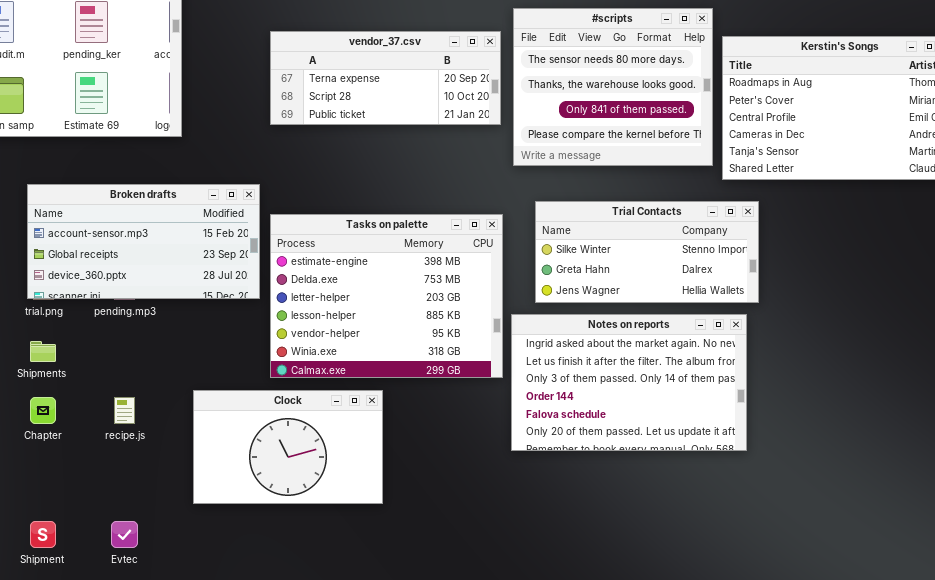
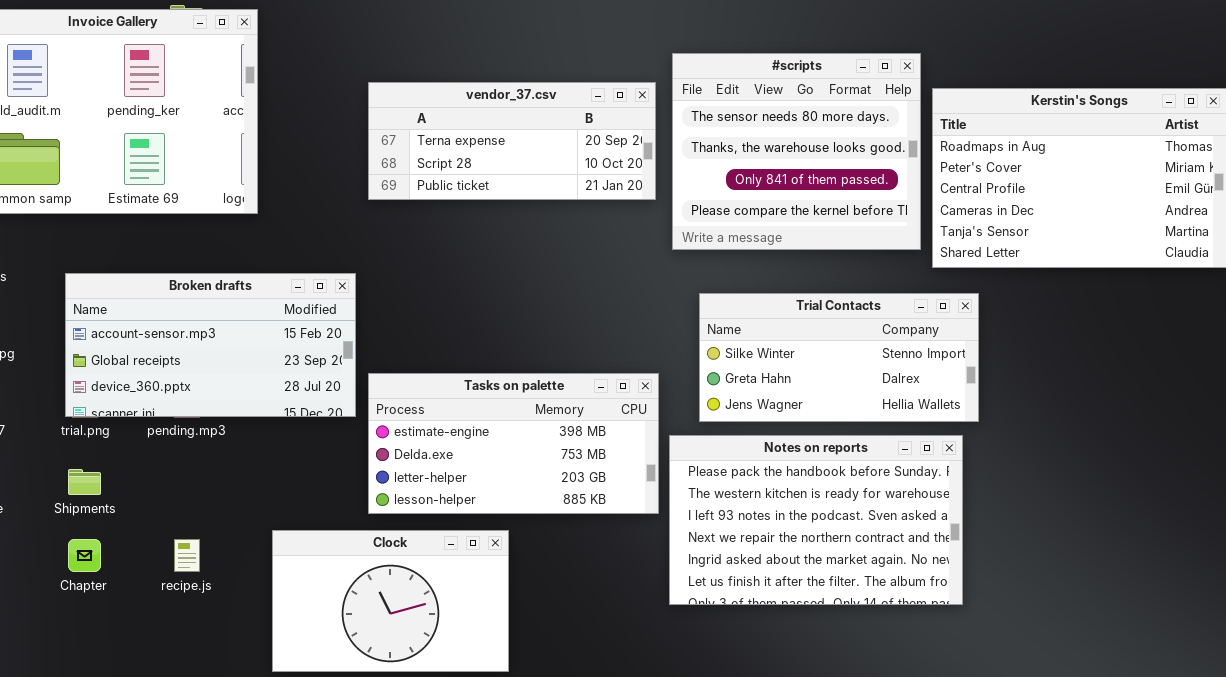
Tasks on palette: [270,214,503,378] -> [368,373,659,514], resized
Notes on reports: [511,314,747,451] -> [669,435,963,605], scrolled up 4 rows

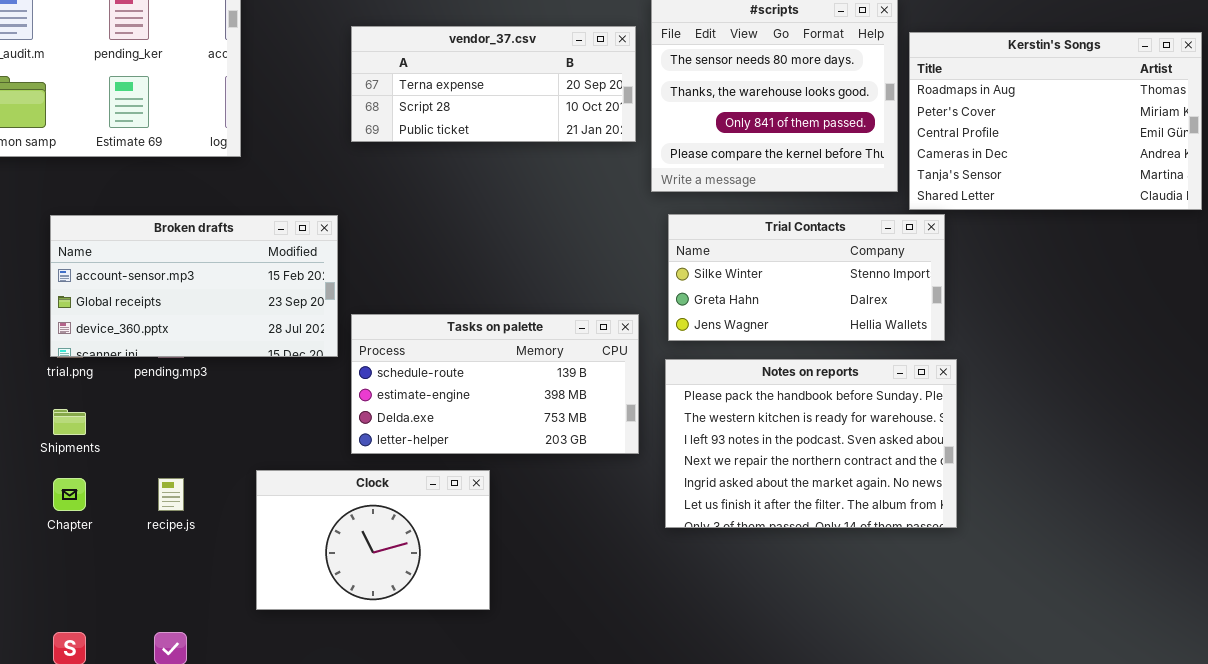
Trial Contacts: [699,293,979,422] -> [668,214,945,341], moved
Tasks on palette: [368,373,659,514] -> [351,314,639,454], scrolled up 1 row
Notes on reports: [669,435,963,605] -> [665,359,957,528], moved

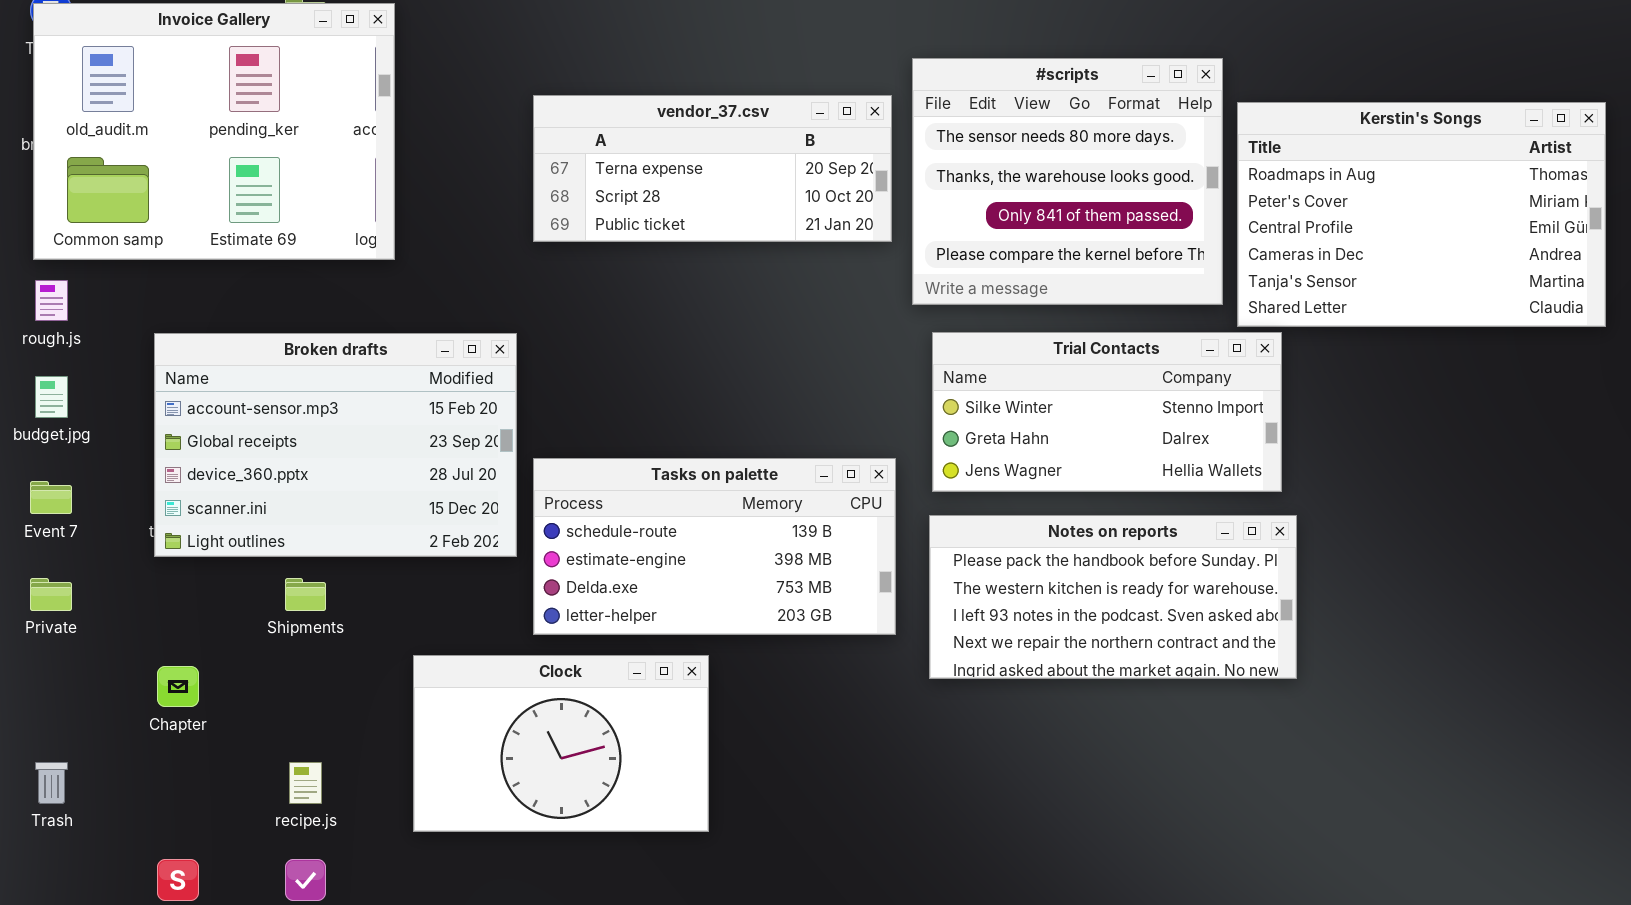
Broken drafts: [50,215,338,357] -> [154,333,517,557], resized
Notes on reports: [665,359,957,528] -> [929,515,1297,679], resized
Shipments: [53,409,86,435] -> [285,578,326,611], moved
recipe.js: [158,478,184,511] -> [289,762,322,804], moved

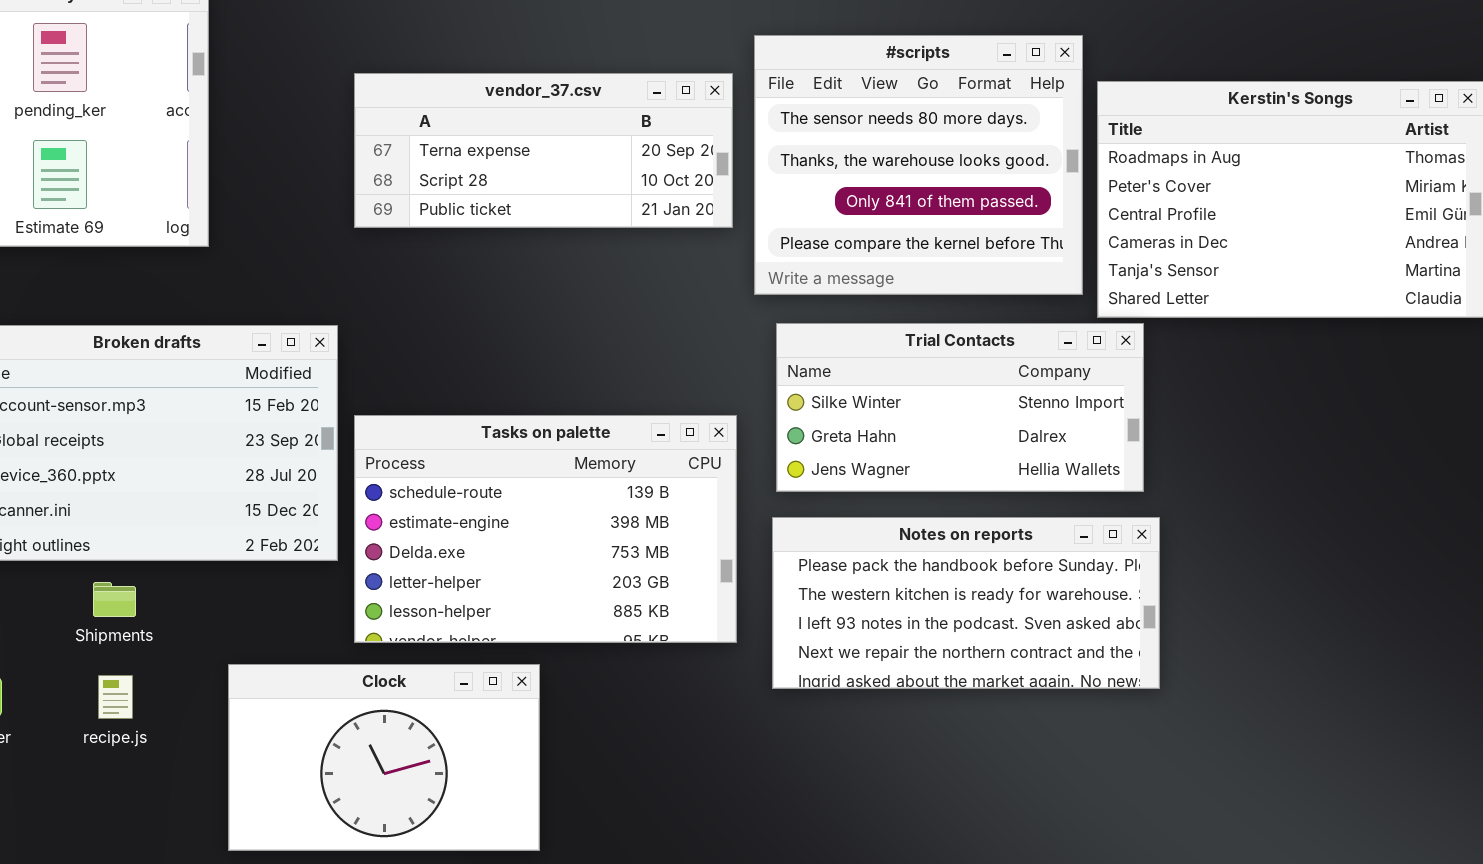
Tasks on palette: [533,458,896,635] -> [354,415,737,643], resized
recipe.js: [289,762,322,804] -> [98,675,133,719], moved

